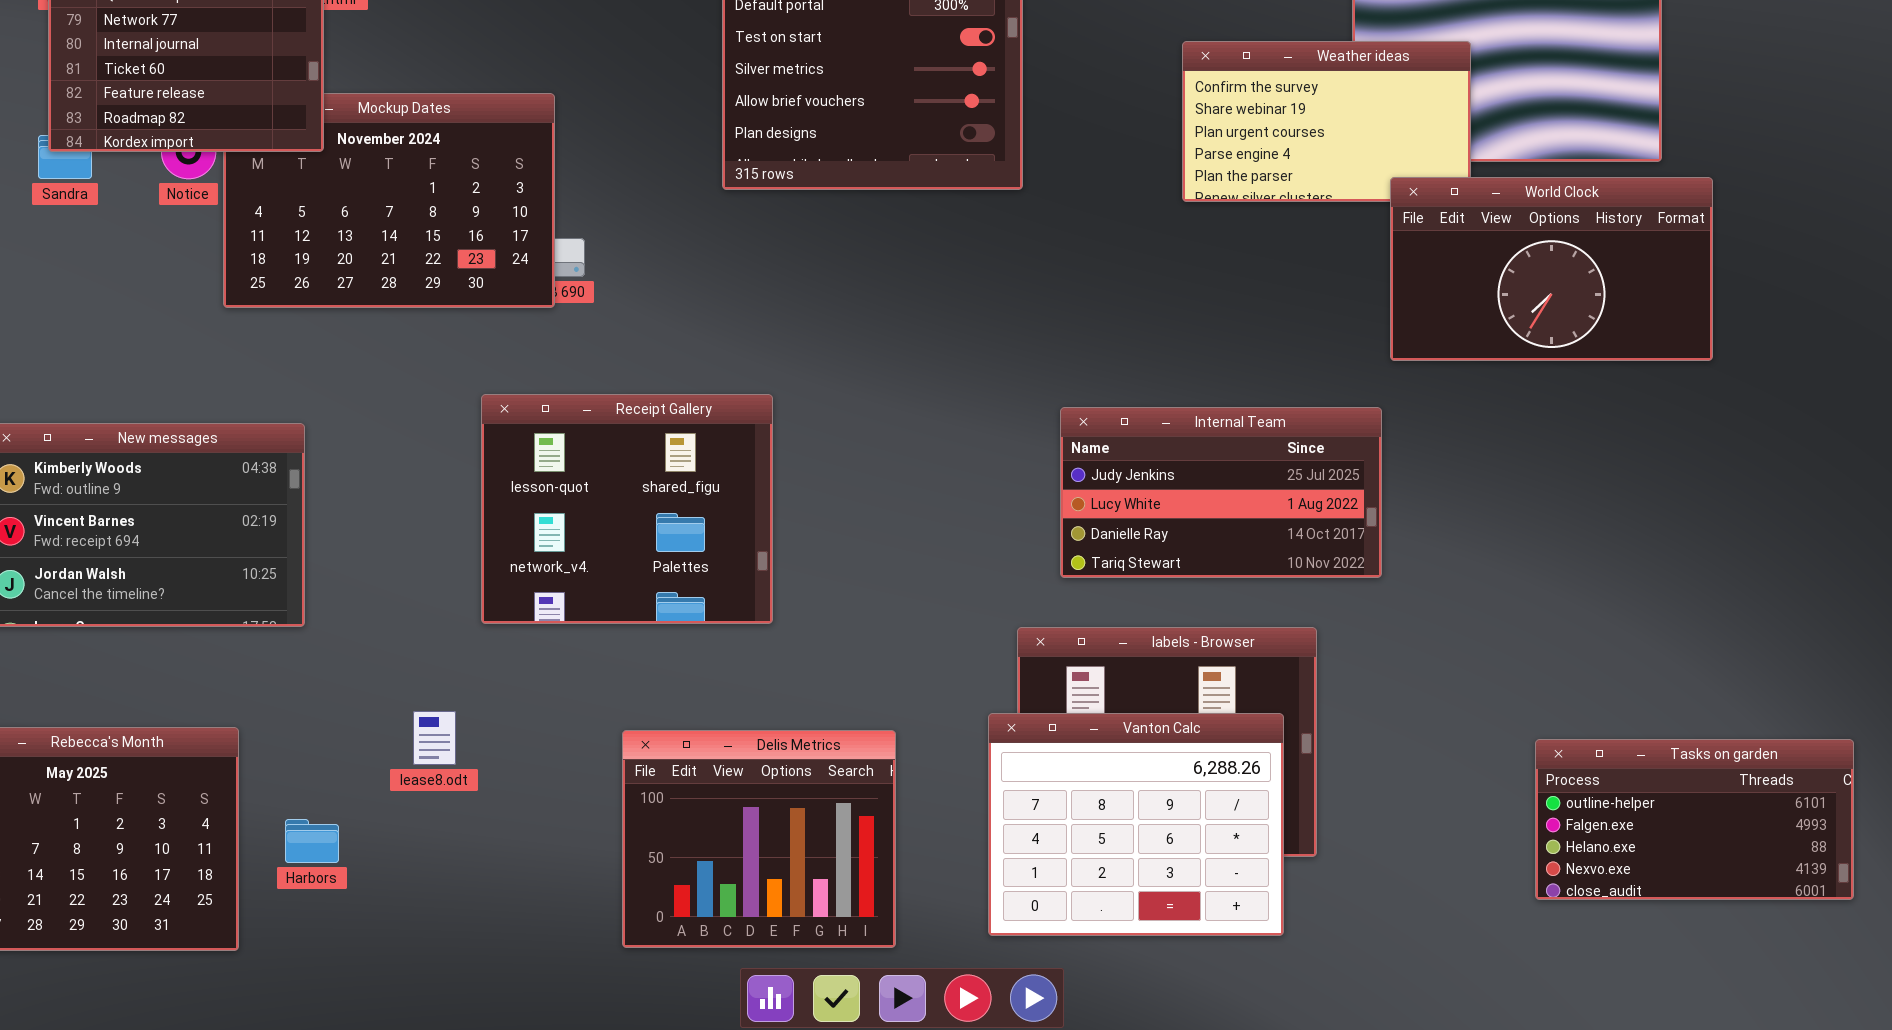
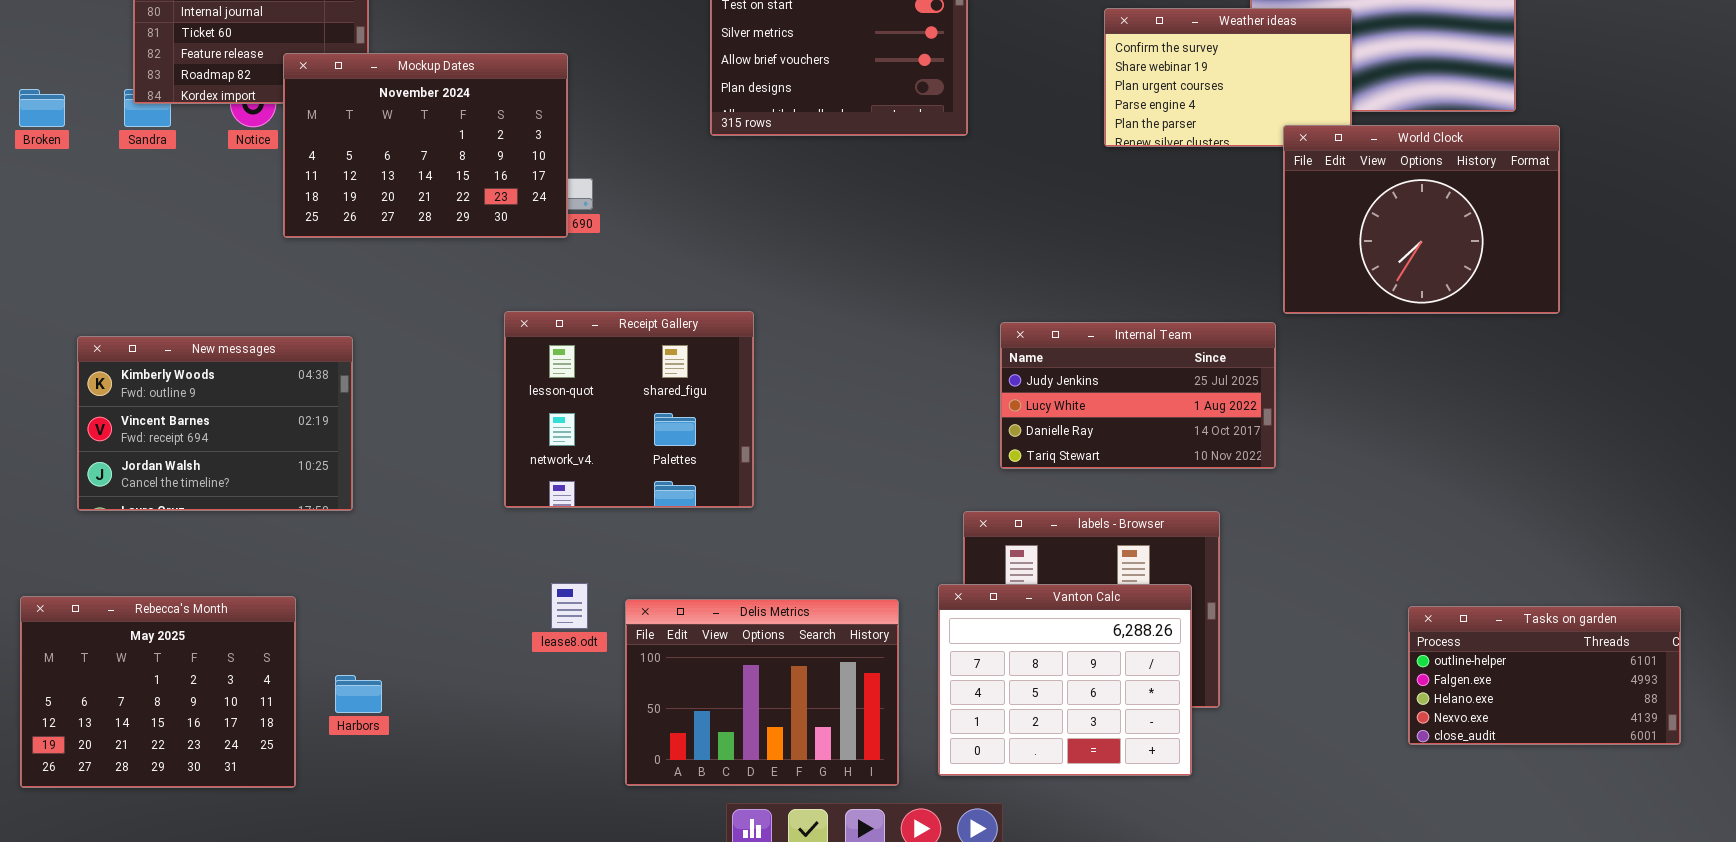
Mockup Dates: [223,93,555,308] -> [283,53,568,238], raised
World Clock: [1390,177,1713,361] -> [1283,125,1560,314], resized
lease8.odt: [413,711,456,765] -> [551,583,588,629], moved
Delis Metrics: [622,730,896,948] -> [625,599,899,786], resized

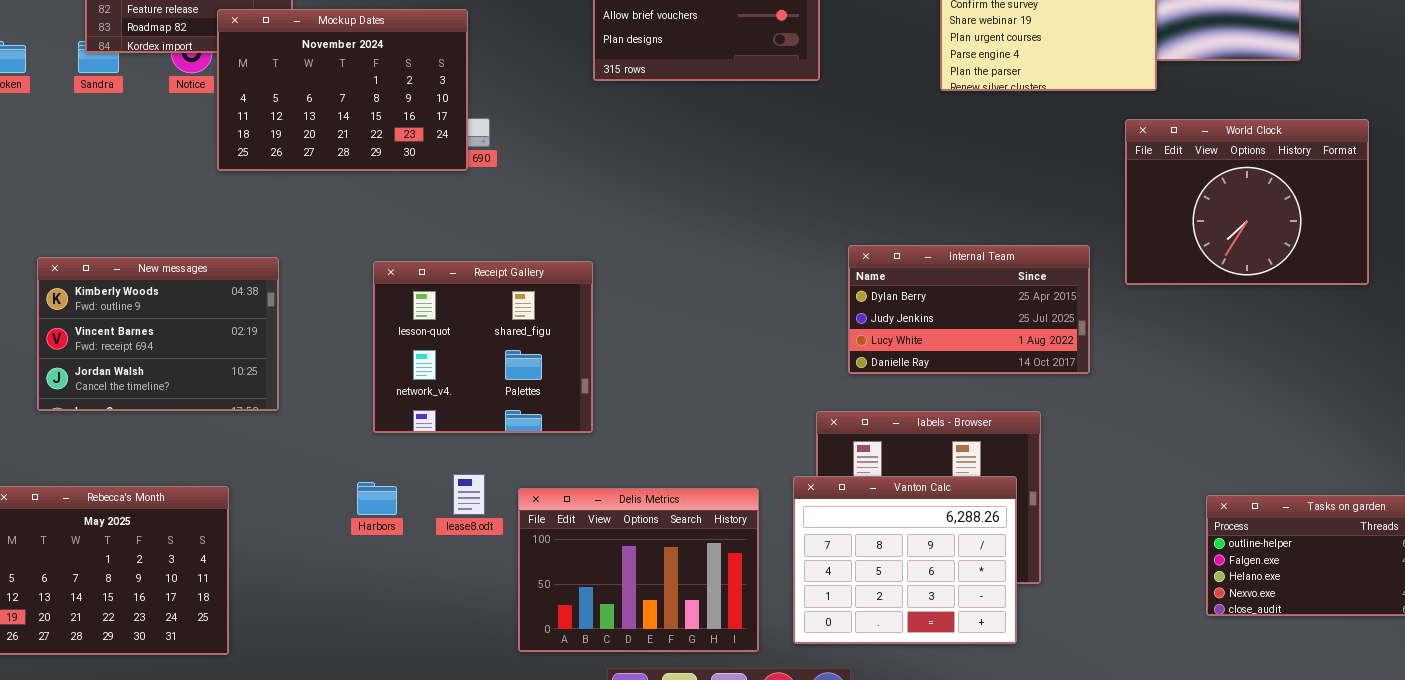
World Clock: [1283,125,1560,314] -> [1125,119,1369,285], moved
Receipt Gallery: [504,311,754,508] -> [373,261,593,433], moved
Internal Team: [1000,322,1276,469] -> [848,245,1090,374], scrolled up 1 row
Harbors: [335,675,382,713] -> [357,482,397,515], moved

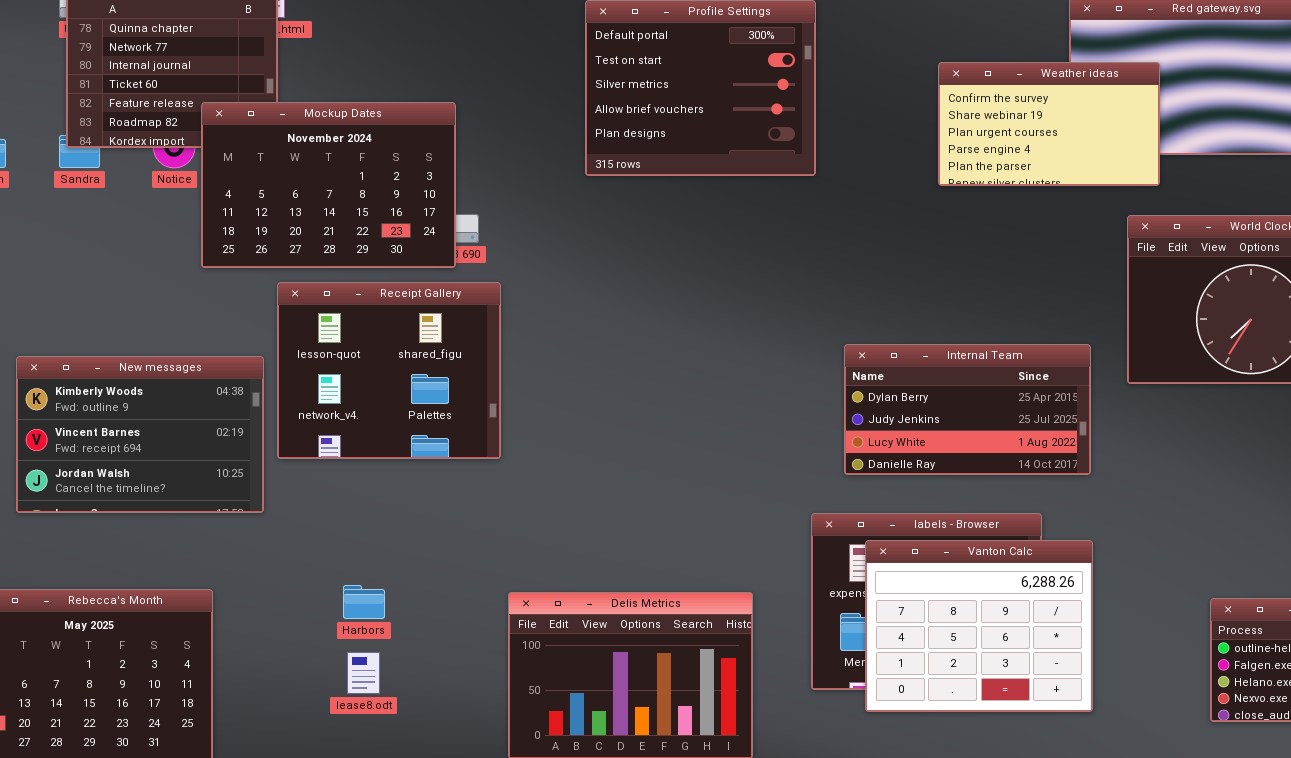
Receipt Gallery: [373,261,593,433] -> [277,282,501,459], moved
lease8.odt: [453,474,485,515] -> [347,652,380,694], moved
Vanton Calc: [793,476,1017,644] -> [865,540,1093,712], moved

